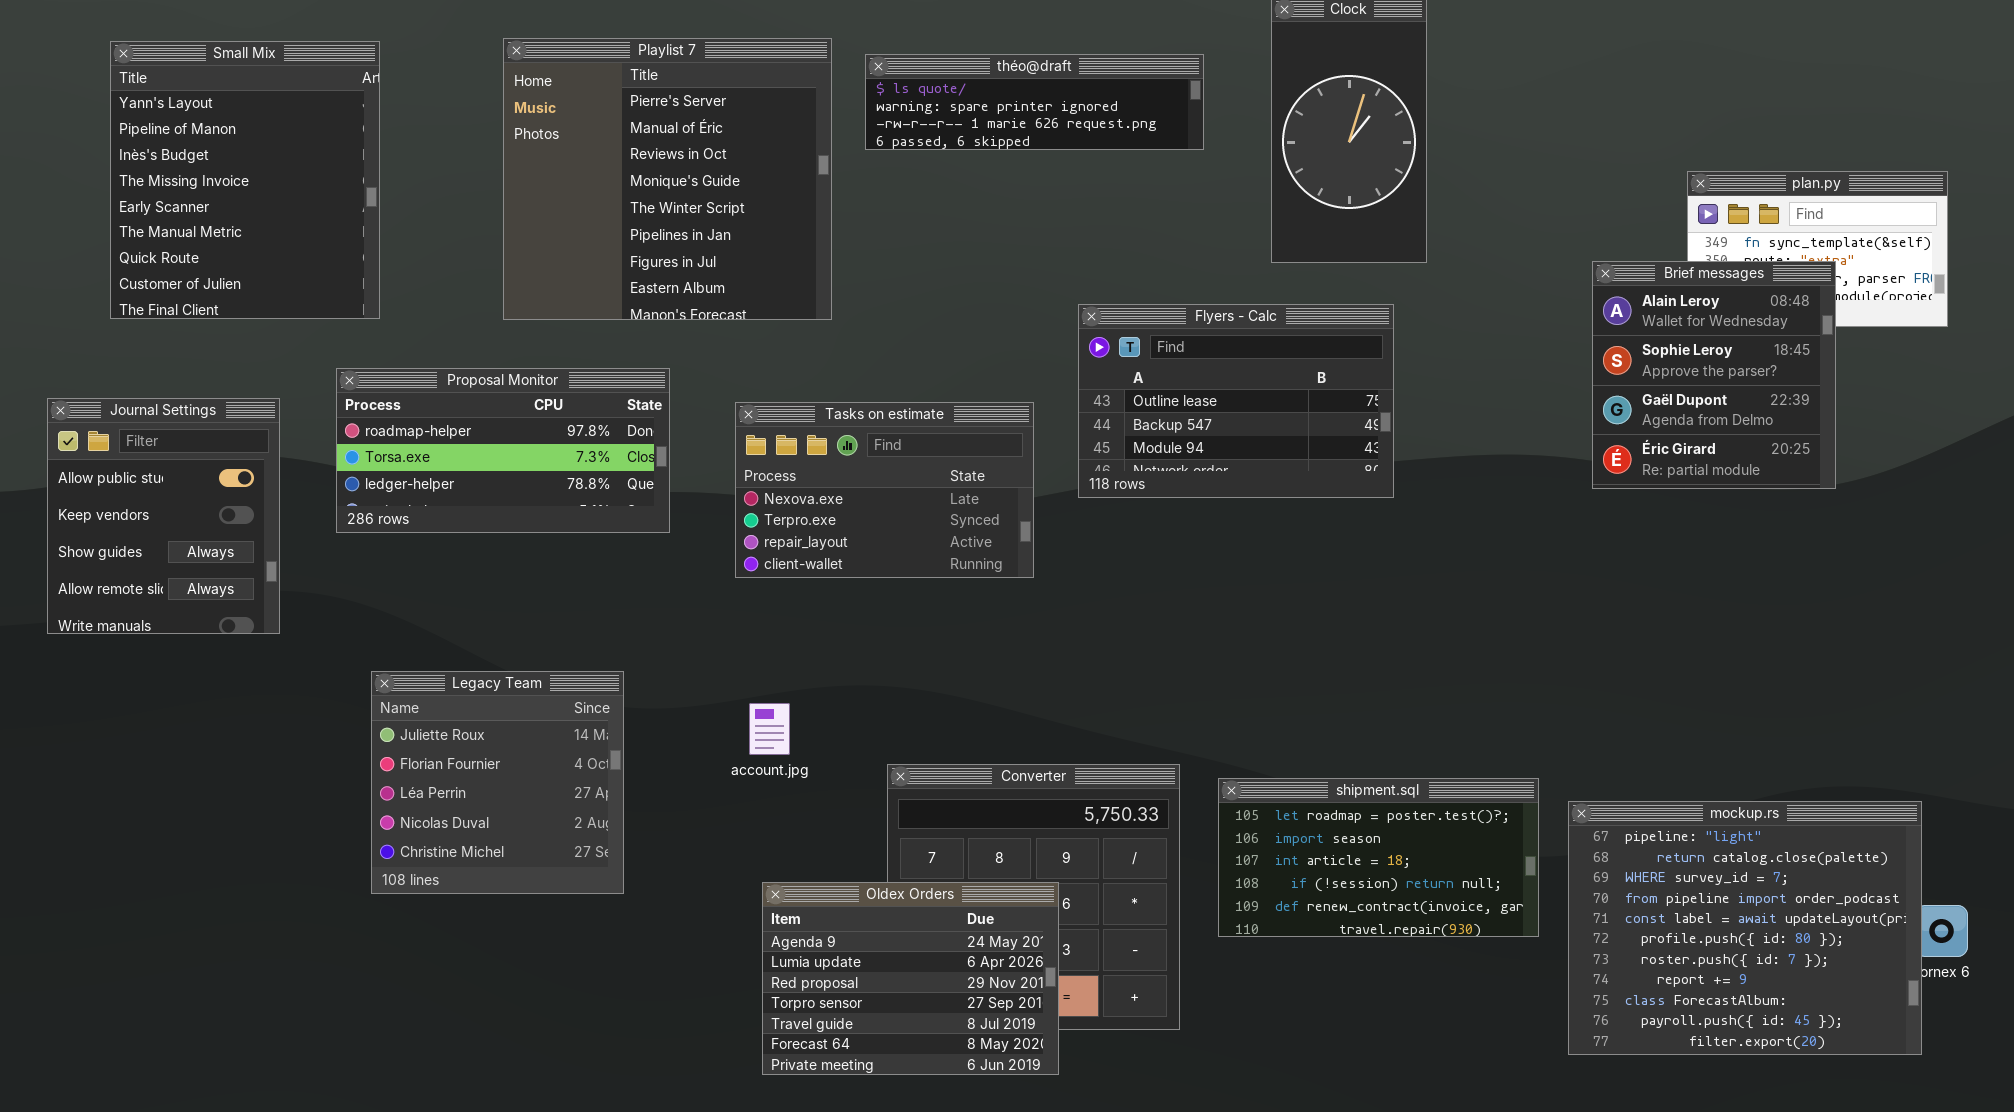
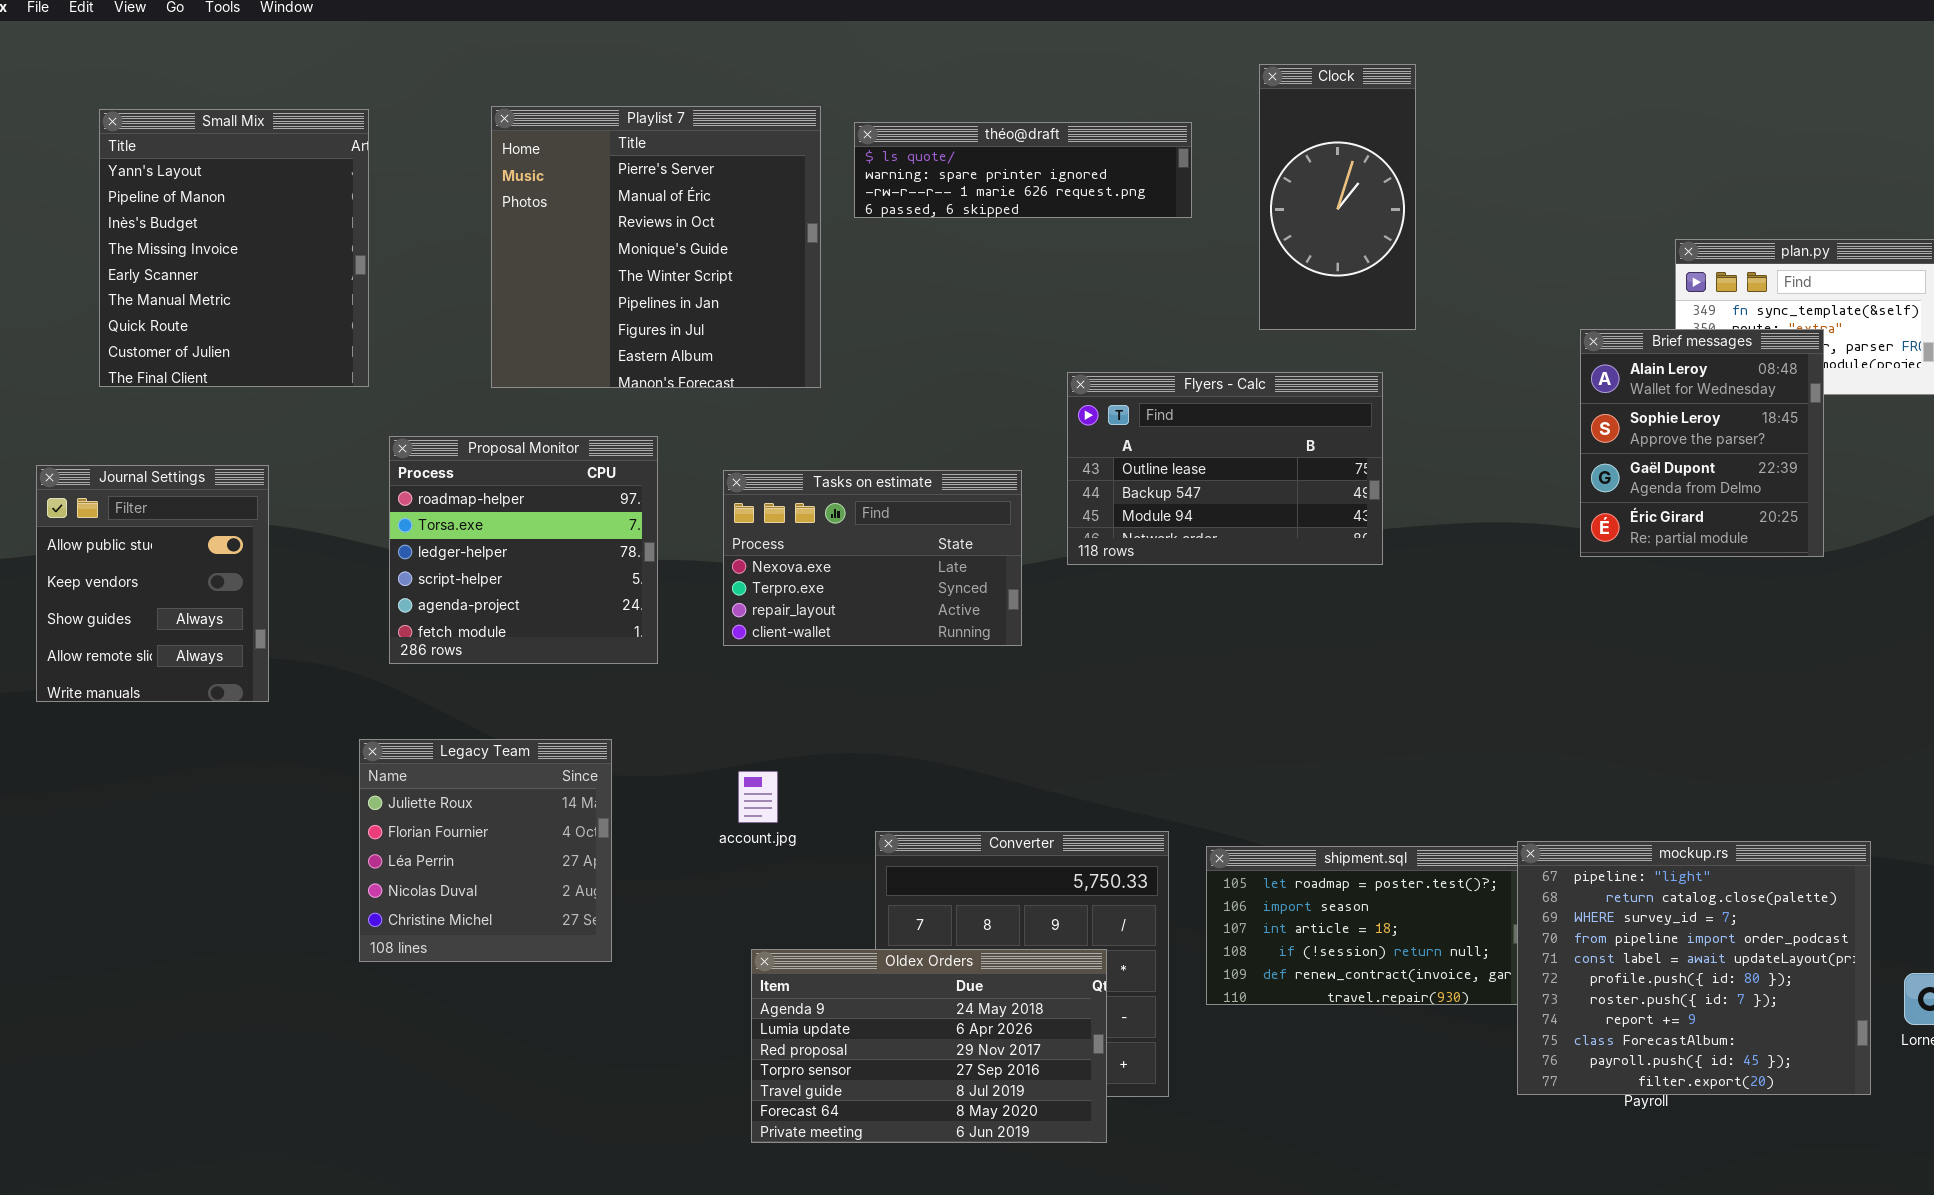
Proposal Monitor: [336,368,670,533] -> [389,436,658,664], resized
mockup.rs: [1568,801,1922,1055] -> [1517,841,1871,1095], moved
Oldex Orders: [762,882,1059,1075] -> [751,949,1107,1143], resized

